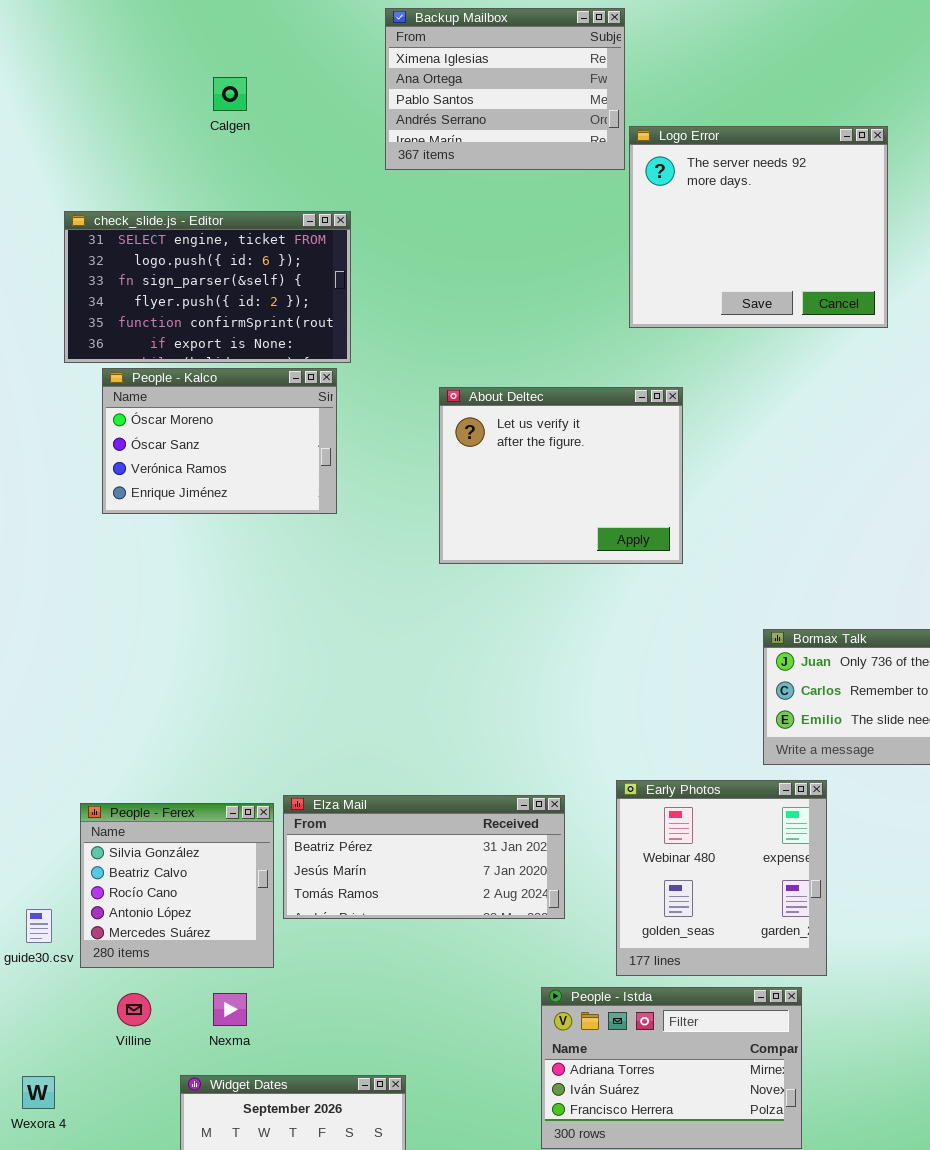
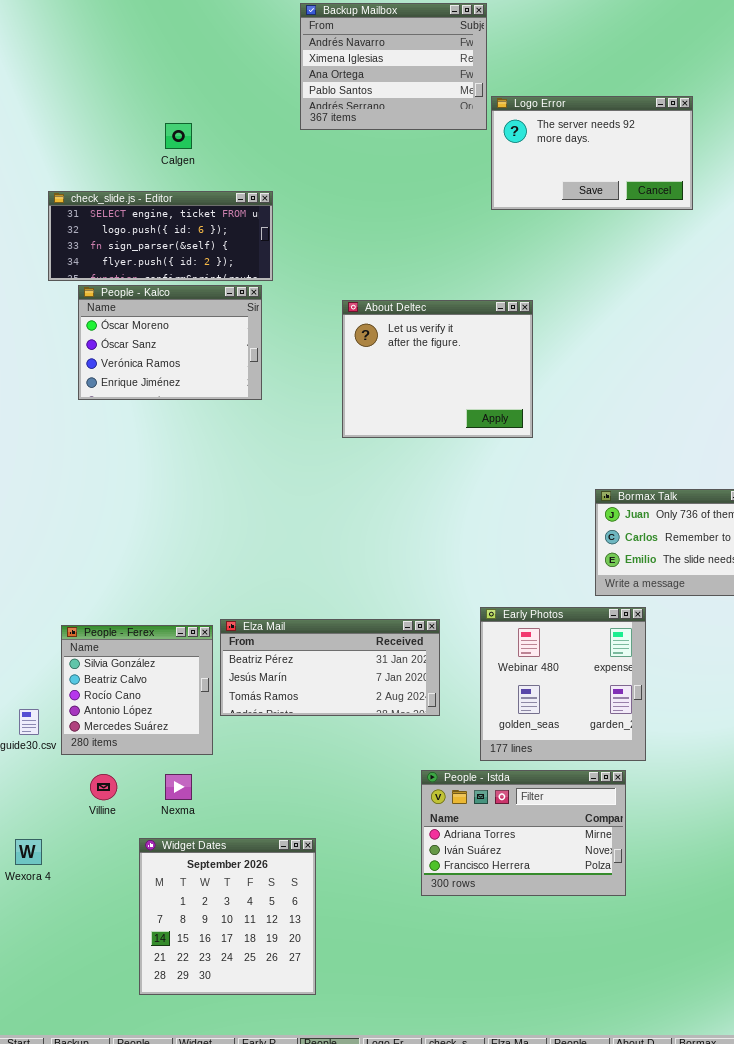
Backup Mailbox: [385,8,625,170] -> [300,3,487,130], scrolled up 1 row
Calgen: [213,77,247,111] -> [165,123,192,149], moved
Logo Error: [629,126,888,328] -> [491,96,693,210], resized
check_slide.js - Editor: [64,211,351,363] -> [48,191,273,281], resized

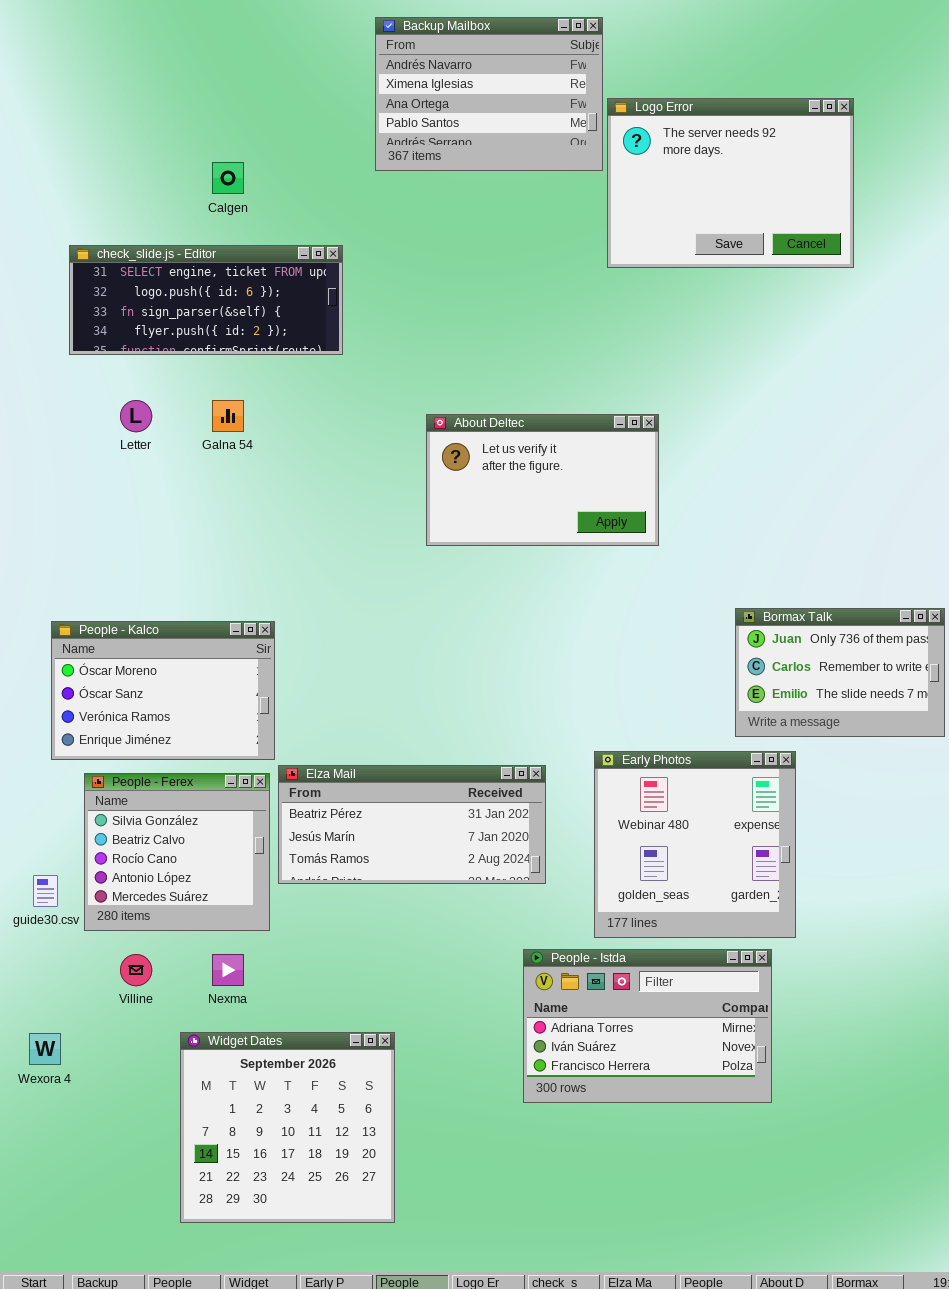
Logo Error: [491,96,693,210] -> [607,98,854,268], resized
People - Kalco: [78,285,262,400] -> [51,621,275,760], moved
About Deltec: [342,300,533,438] -> [426,414,659,546], resized

